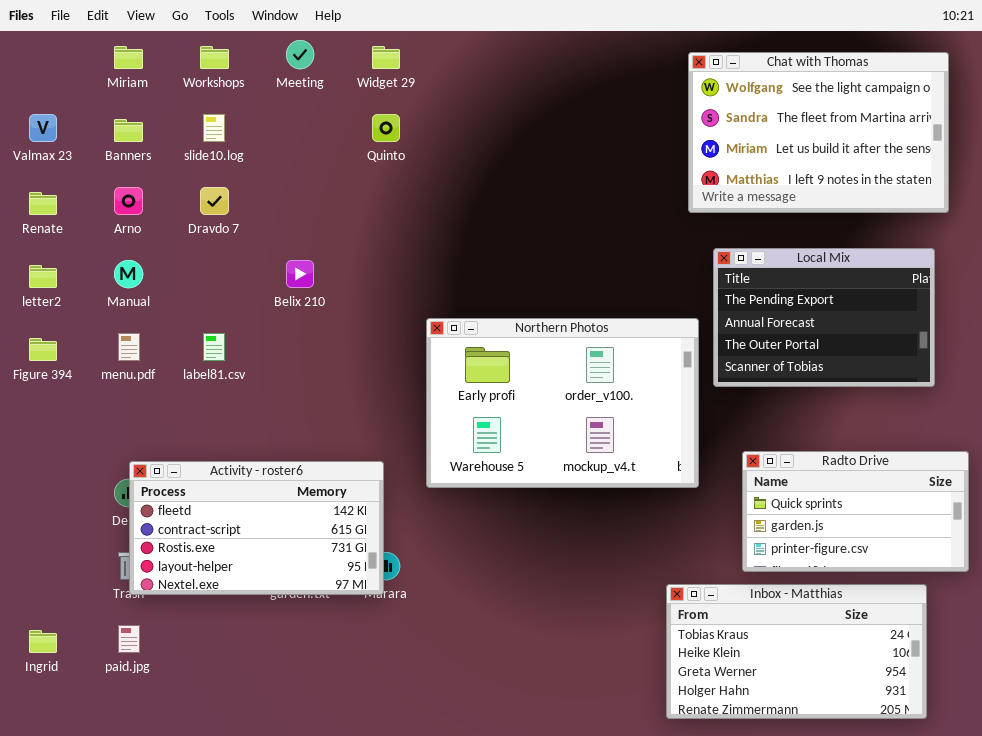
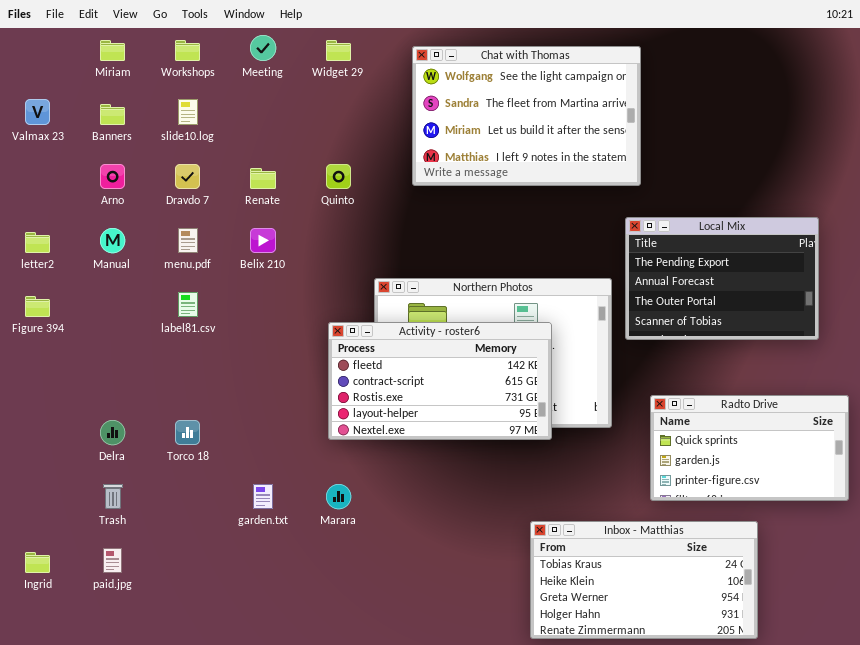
Chat with Thomas: [688,52,949,213] -> [412,46,641,186], moved
Quinto: [372,114,400,142] -> [326,164,351,189], moved
Renate: [29,192,57,215] -> [250,168,276,189], moved
menu.pdf: [118,333,140,361] -> [178,228,198,253], moved
Activity - roster6: [129,461,384,595] -> [328,322,552,440], moved
Inbox - Matthias: [666,584,927,719] -> [530,521,758,639], moved

